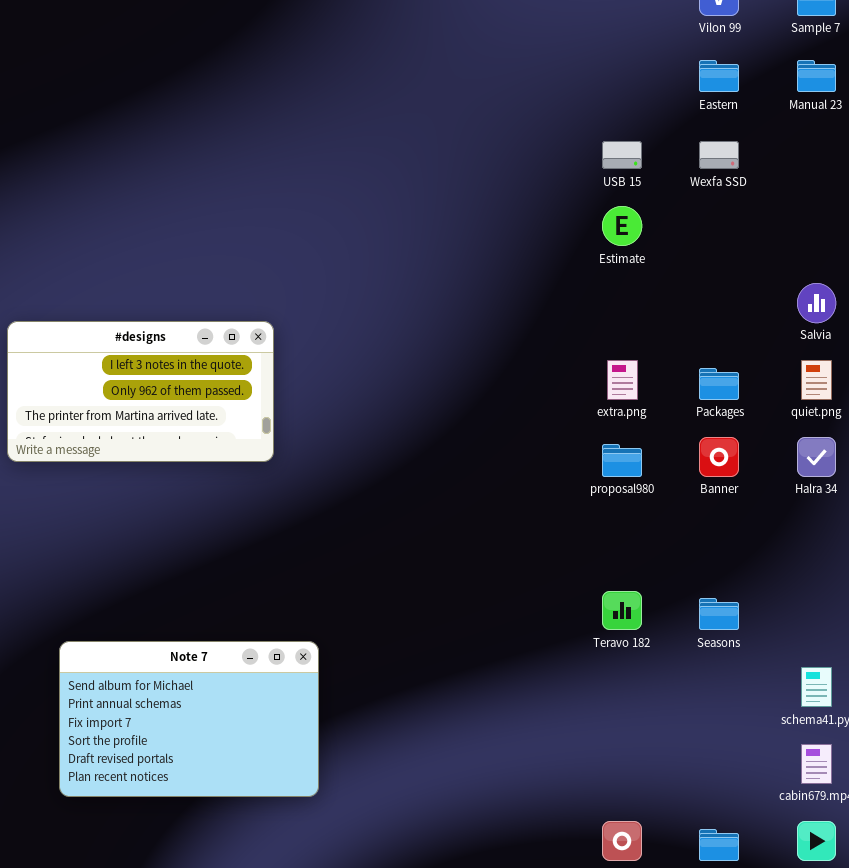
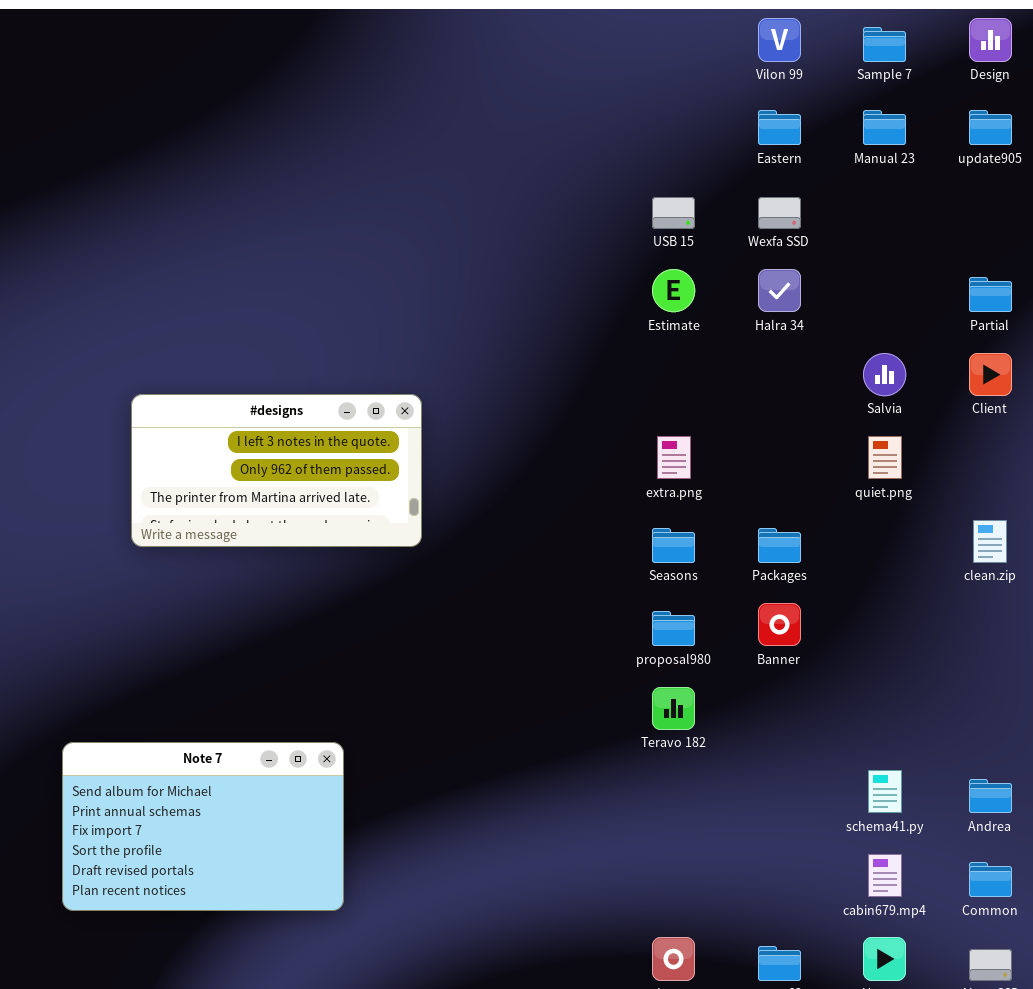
#designs: [7,321,274,462] -> [131,394,422,547], moved
Packages: [699,368,739,400] -> [758,528,801,563], moved
Banner: [699,437,739,477] -> [758,603,801,646], moved
Halra 34: [797,437,836,477] -> [758,269,801,312], moved
proposal980: [602,444,642,477] -> [652,611,695,646], moved
Seasons: [699,598,739,630] -> [652,528,695,563], moved

